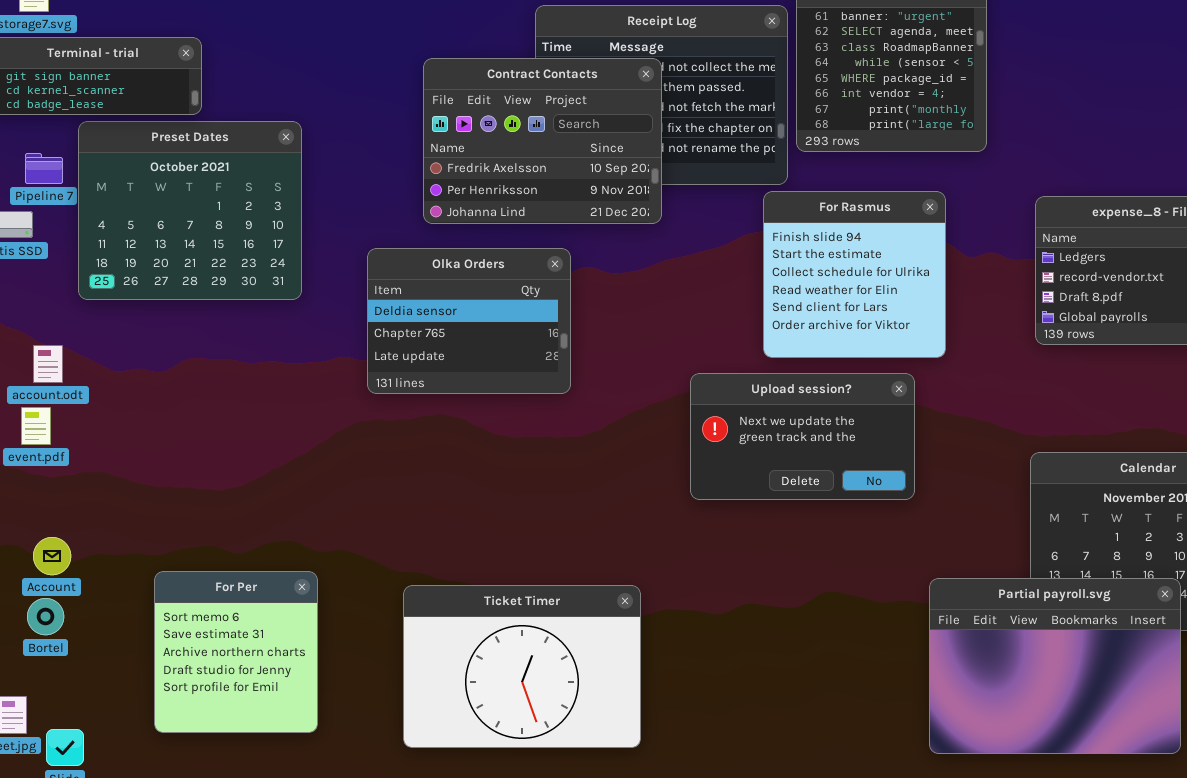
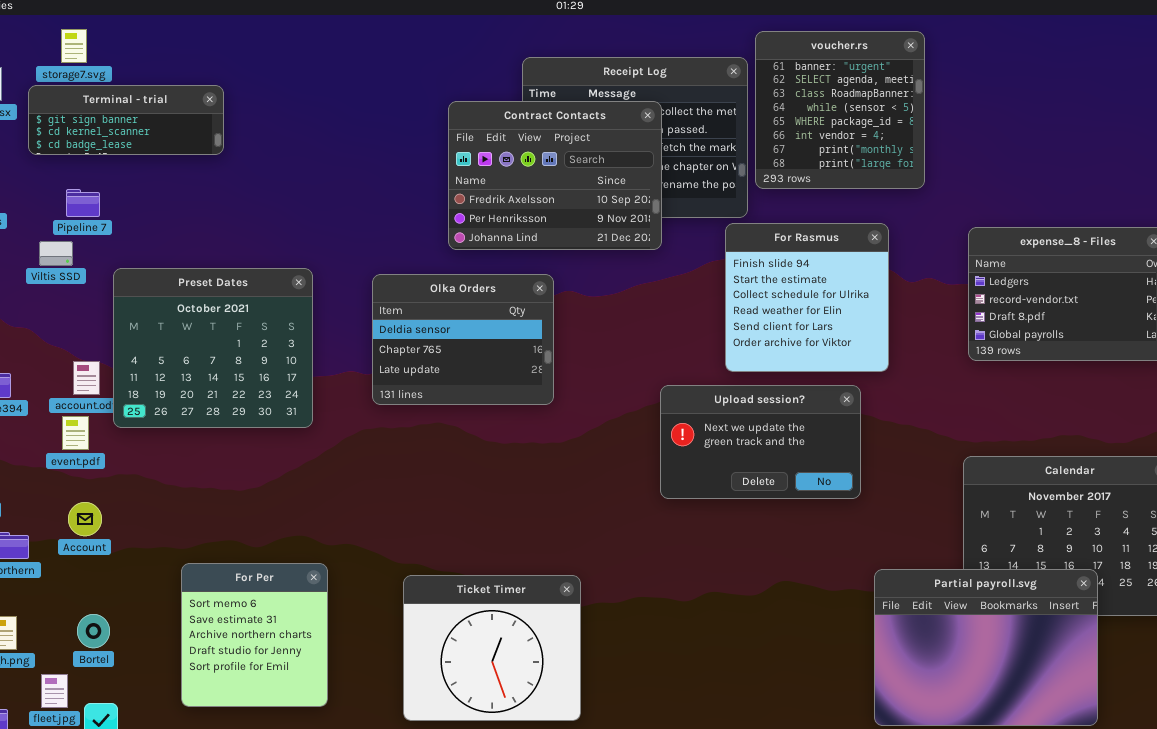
Contract Contacts: [423,58,662,224] -> [448,101,662,250], moved
Preset Dates: [78,121,302,300] -> [113,268,313,428], moved
Account: [33,537,71,575] -> [68,502,102,536], moved
Ticket Timer: [403,585,641,748] -> [403,575,581,721], resized
Bortel: [27,598,64,635] -> [77,614,110,648], moved

